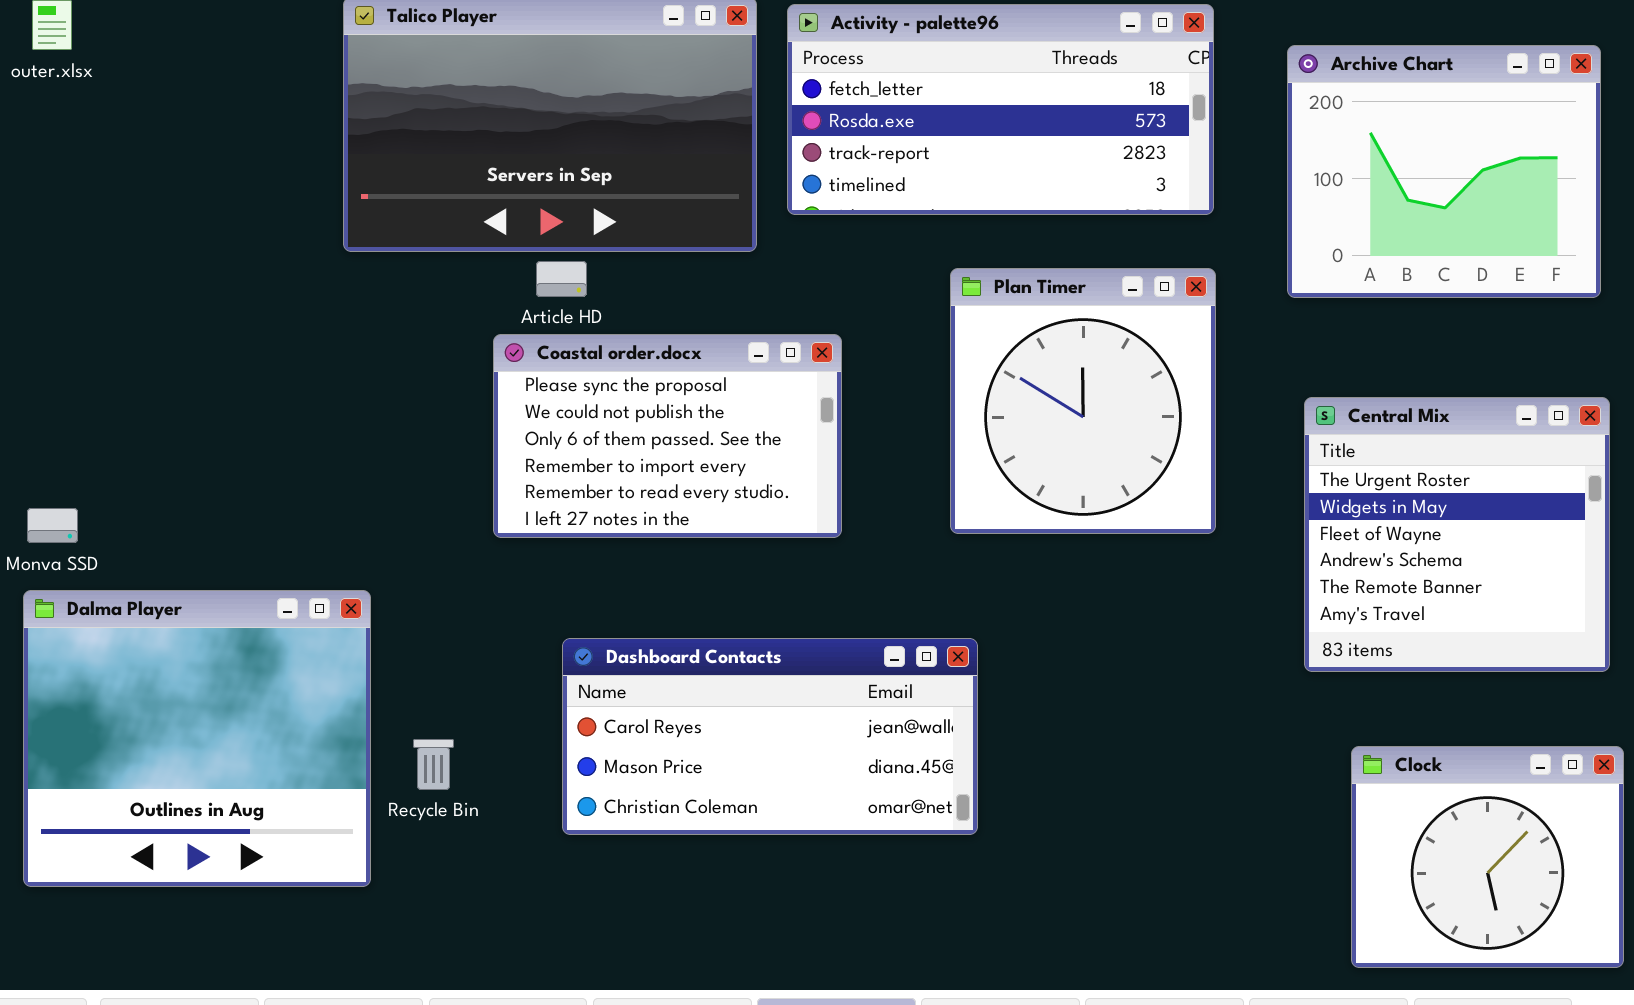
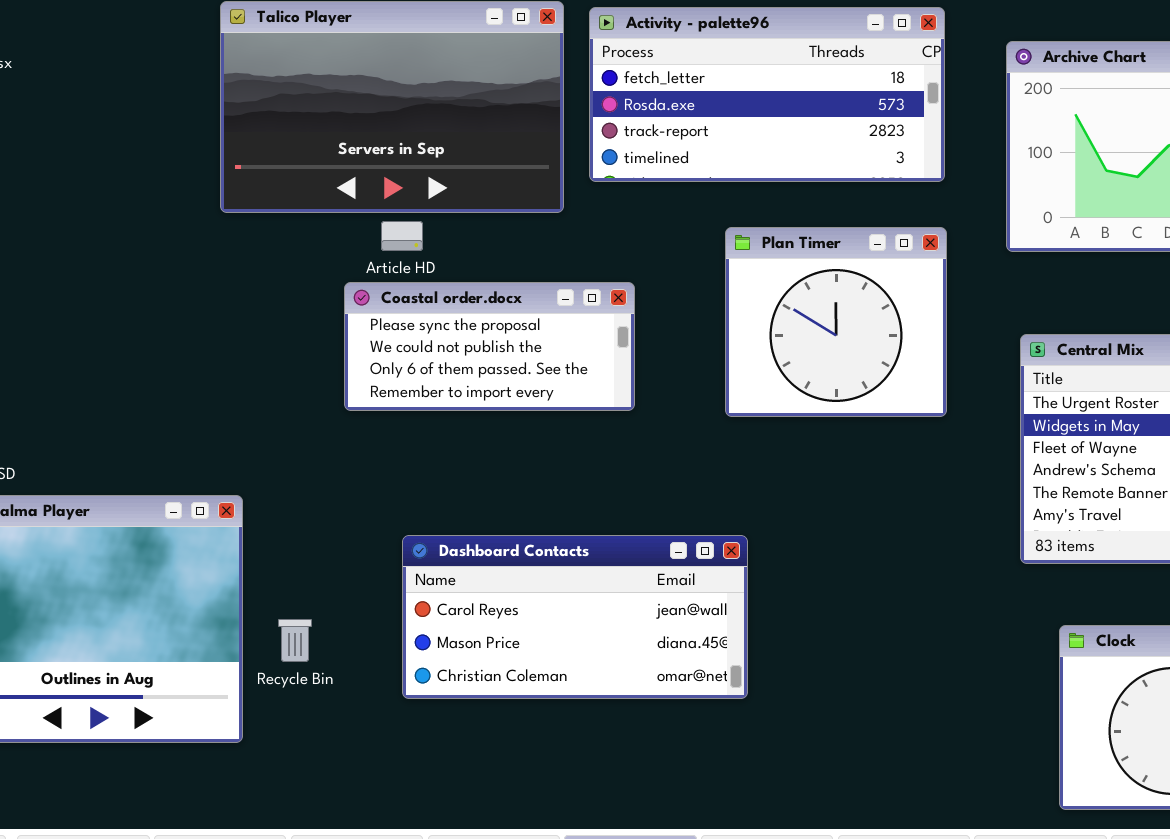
Plan Timer: [950,268,1216,534] -> [725,227,947,417], resized
Coastal order.docx: [493,334,842,538] -> [344,282,635,411], resized

